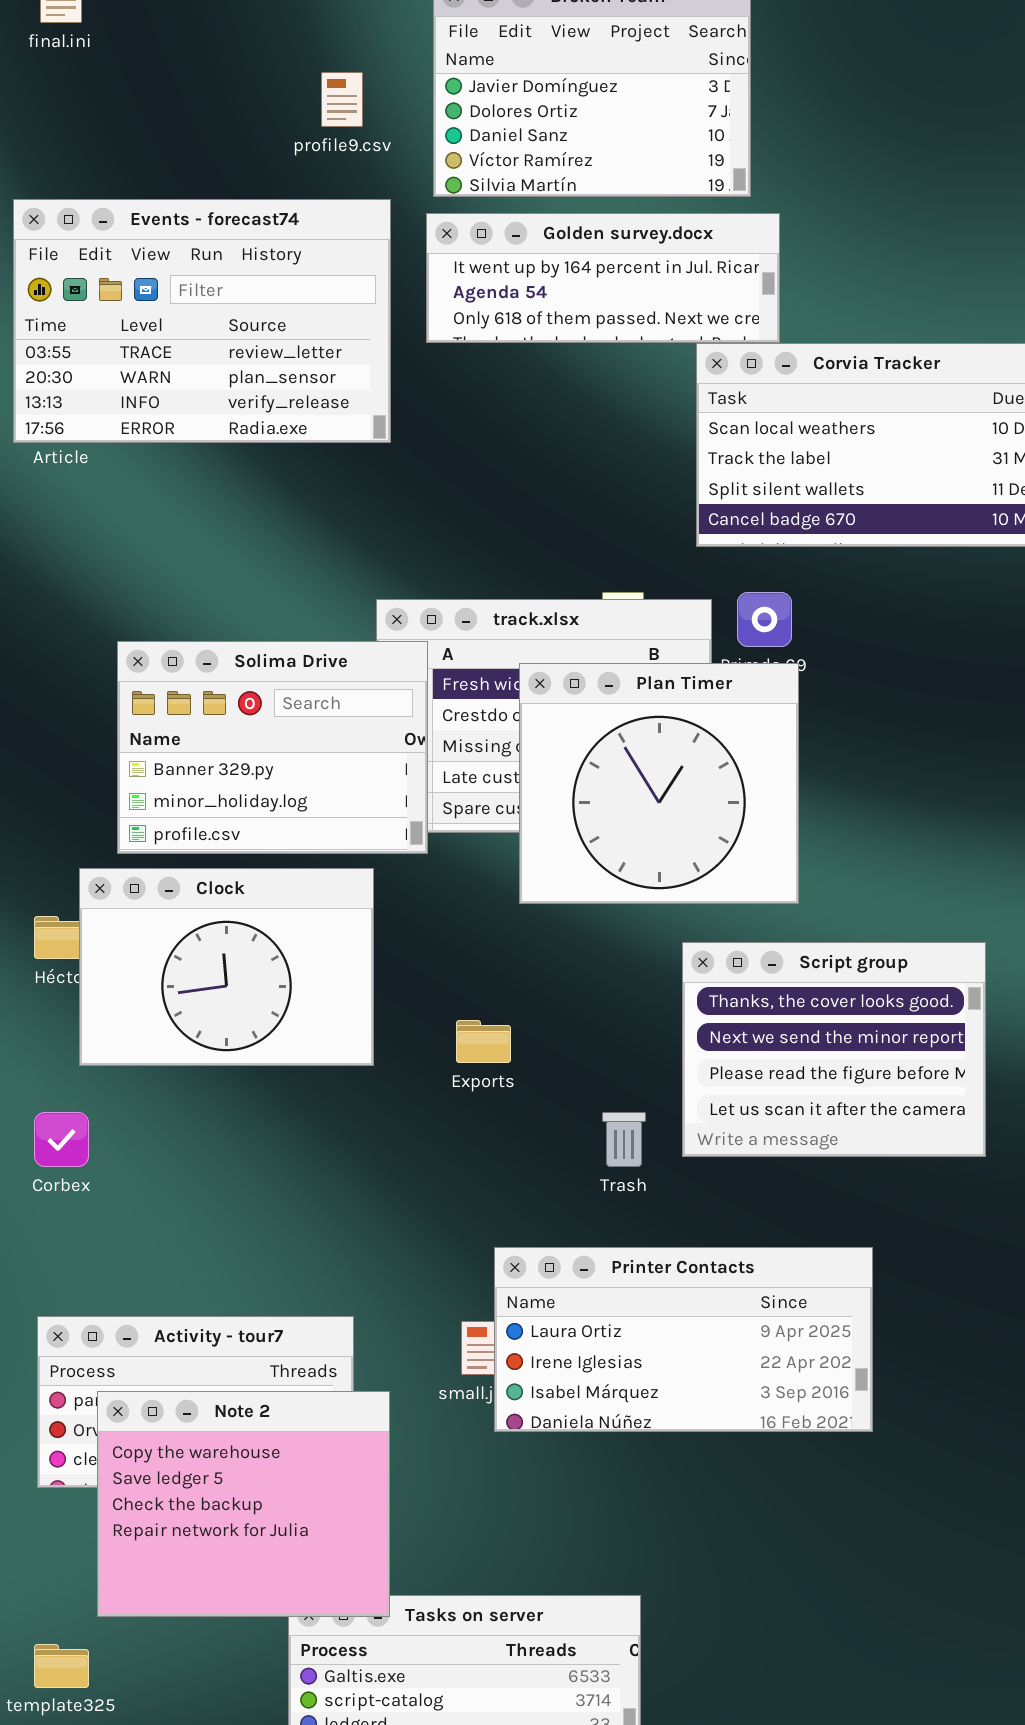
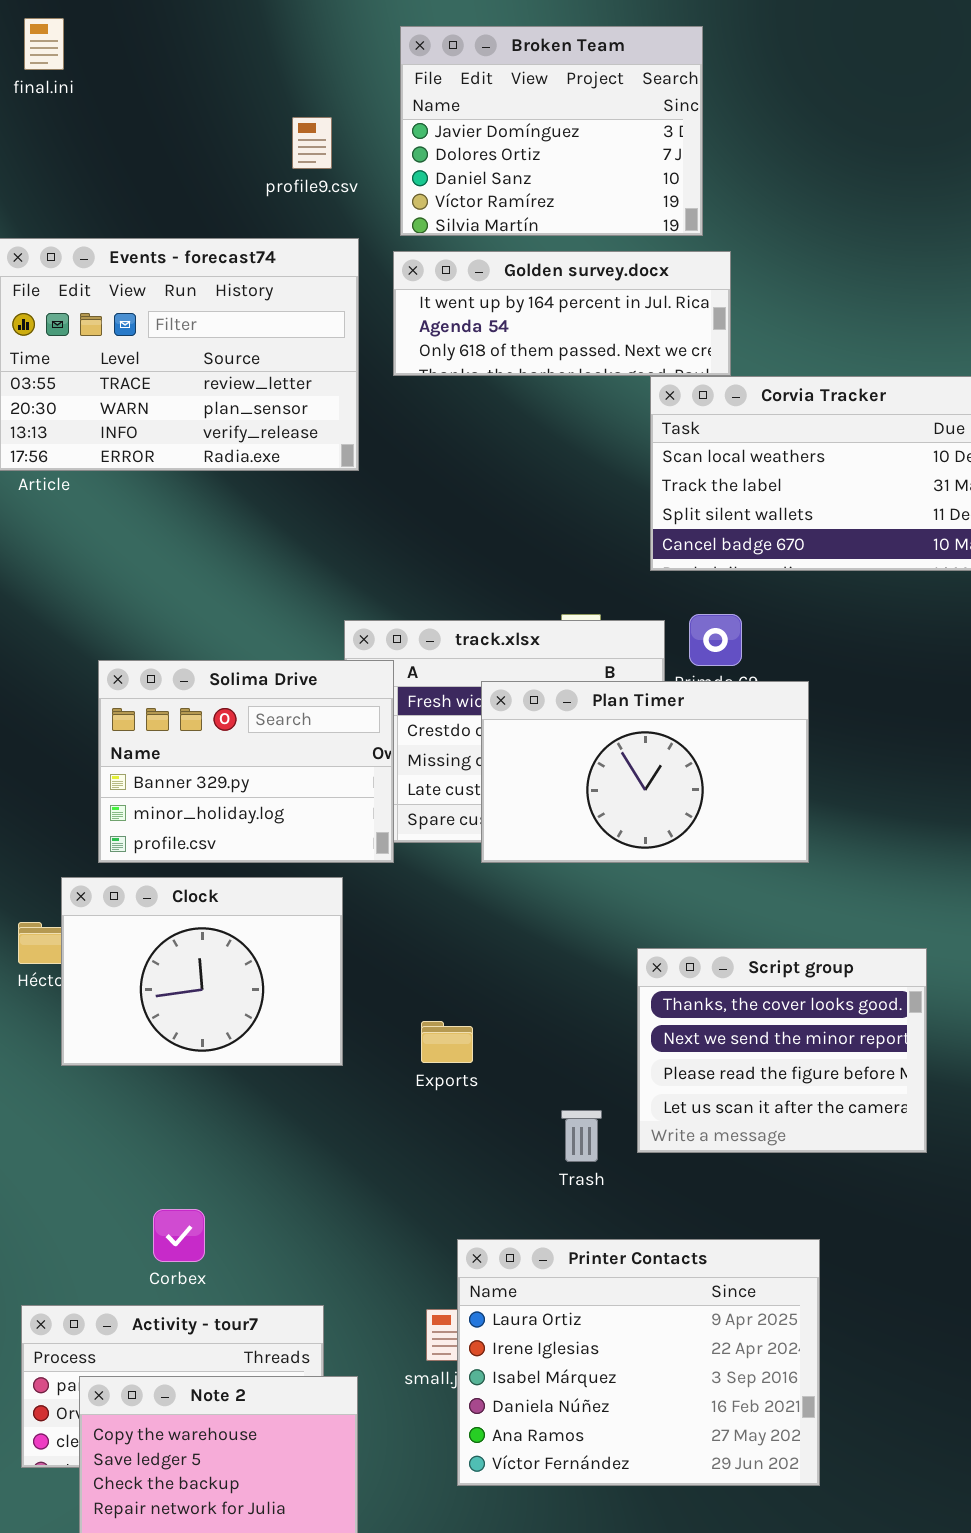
Plan Timer: [519,663,799,904] -> [481,681,809,863], resized
Corbex: [34,1112,89,1167] -> [153,1209,205,1262], moved
Printer Contacts: [494,1247,873,1432] -> [457,1239,820,1486], resized

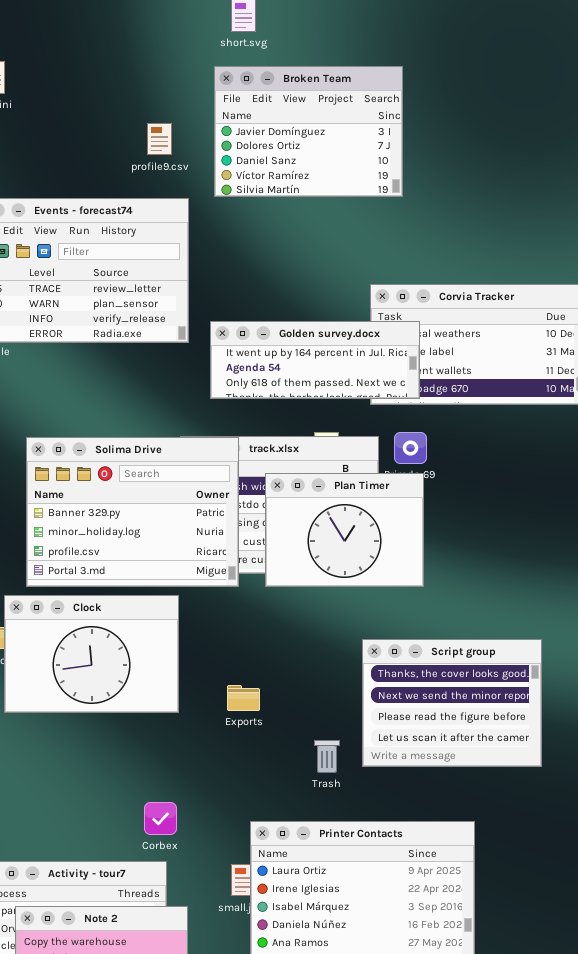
Golden survey.docx: [393,251,731,376] -> [210,321,420,399], moved
Solima Drive: [98,660,394,863] -> [26,437,239,587], resized
Plan Timer: [481,681,809,863] -> [265,473,424,587], resized
Corbex: [153,1209,205,1262] -> [144,802,177,835], moved

